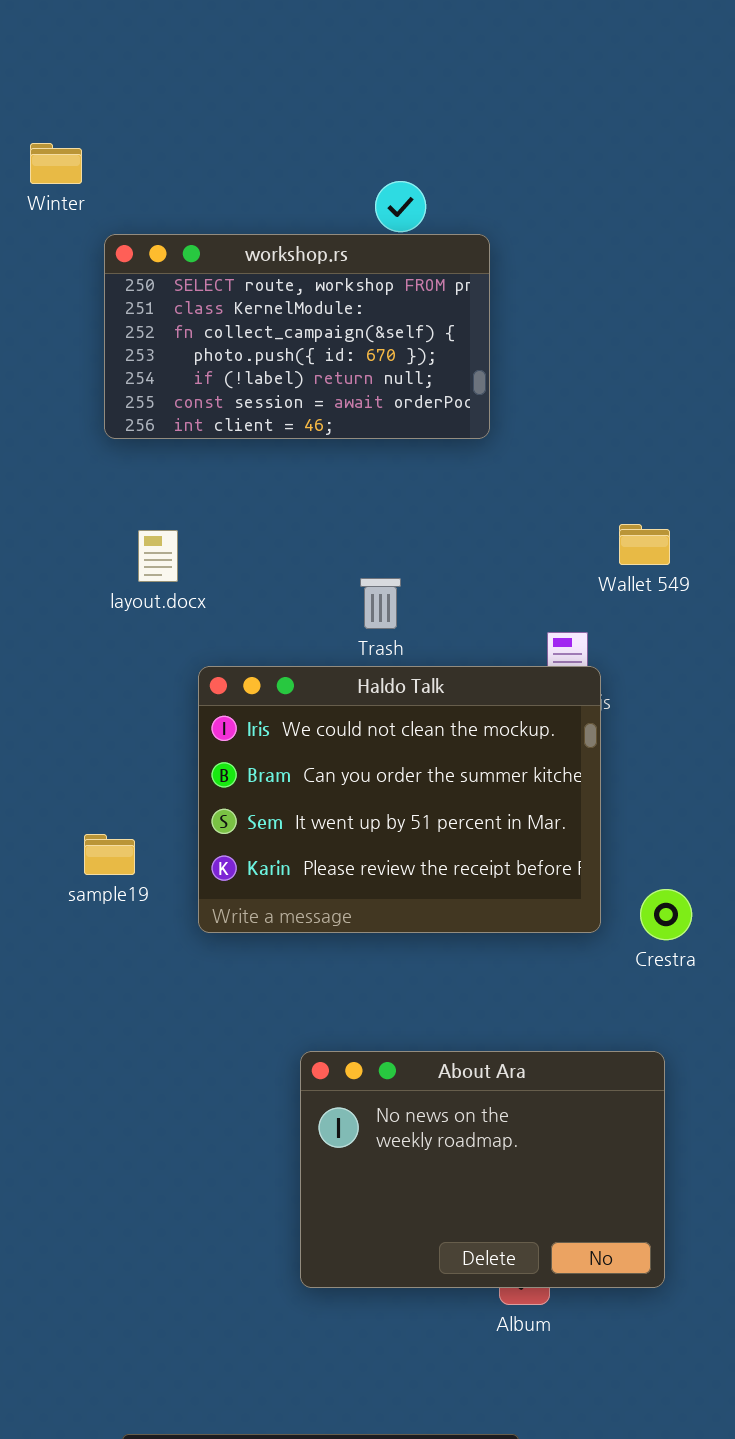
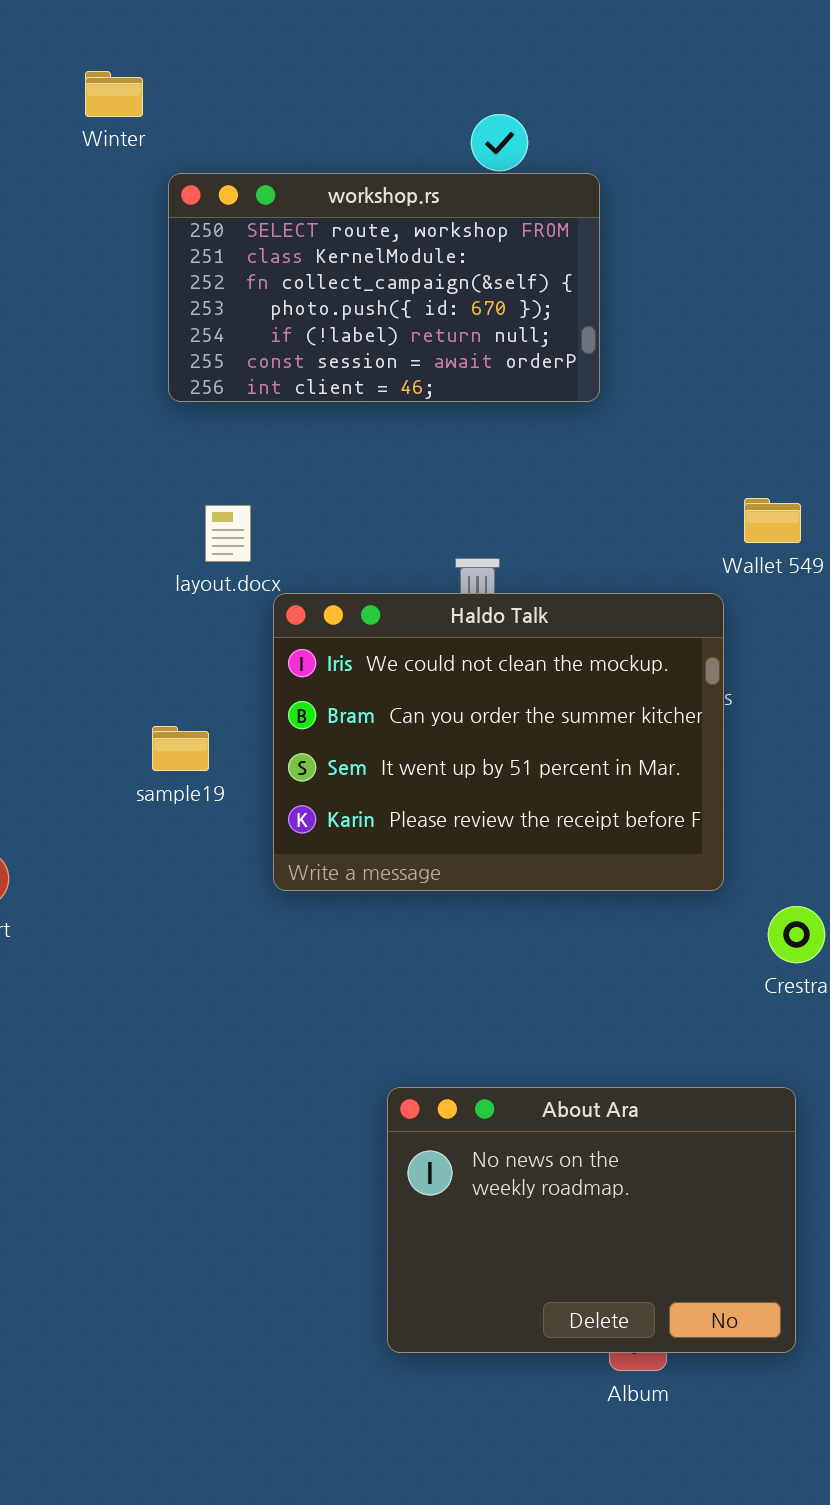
Haldo Talk: [198,666,601,933] -> [273,593,724,891], moved
sample19: [84,834,135,875] -> [152,726,209,771], moved

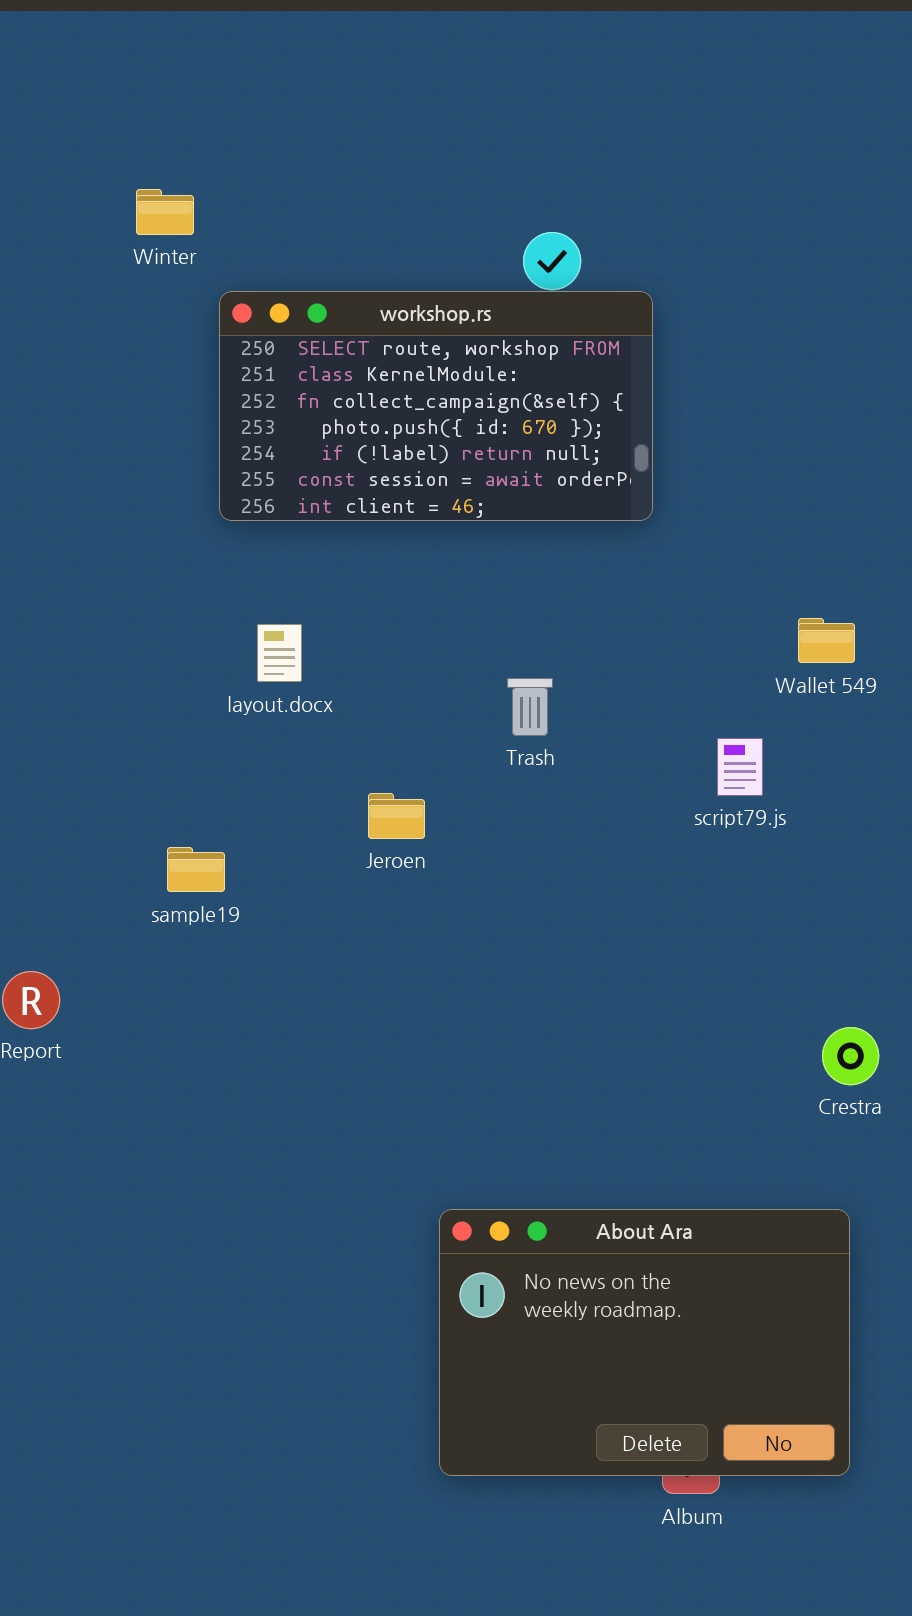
Haldo Talk: [273,593,724,891] -> none, closed
sample19: [152,726,209,771] -> [167,847,225,892], moved

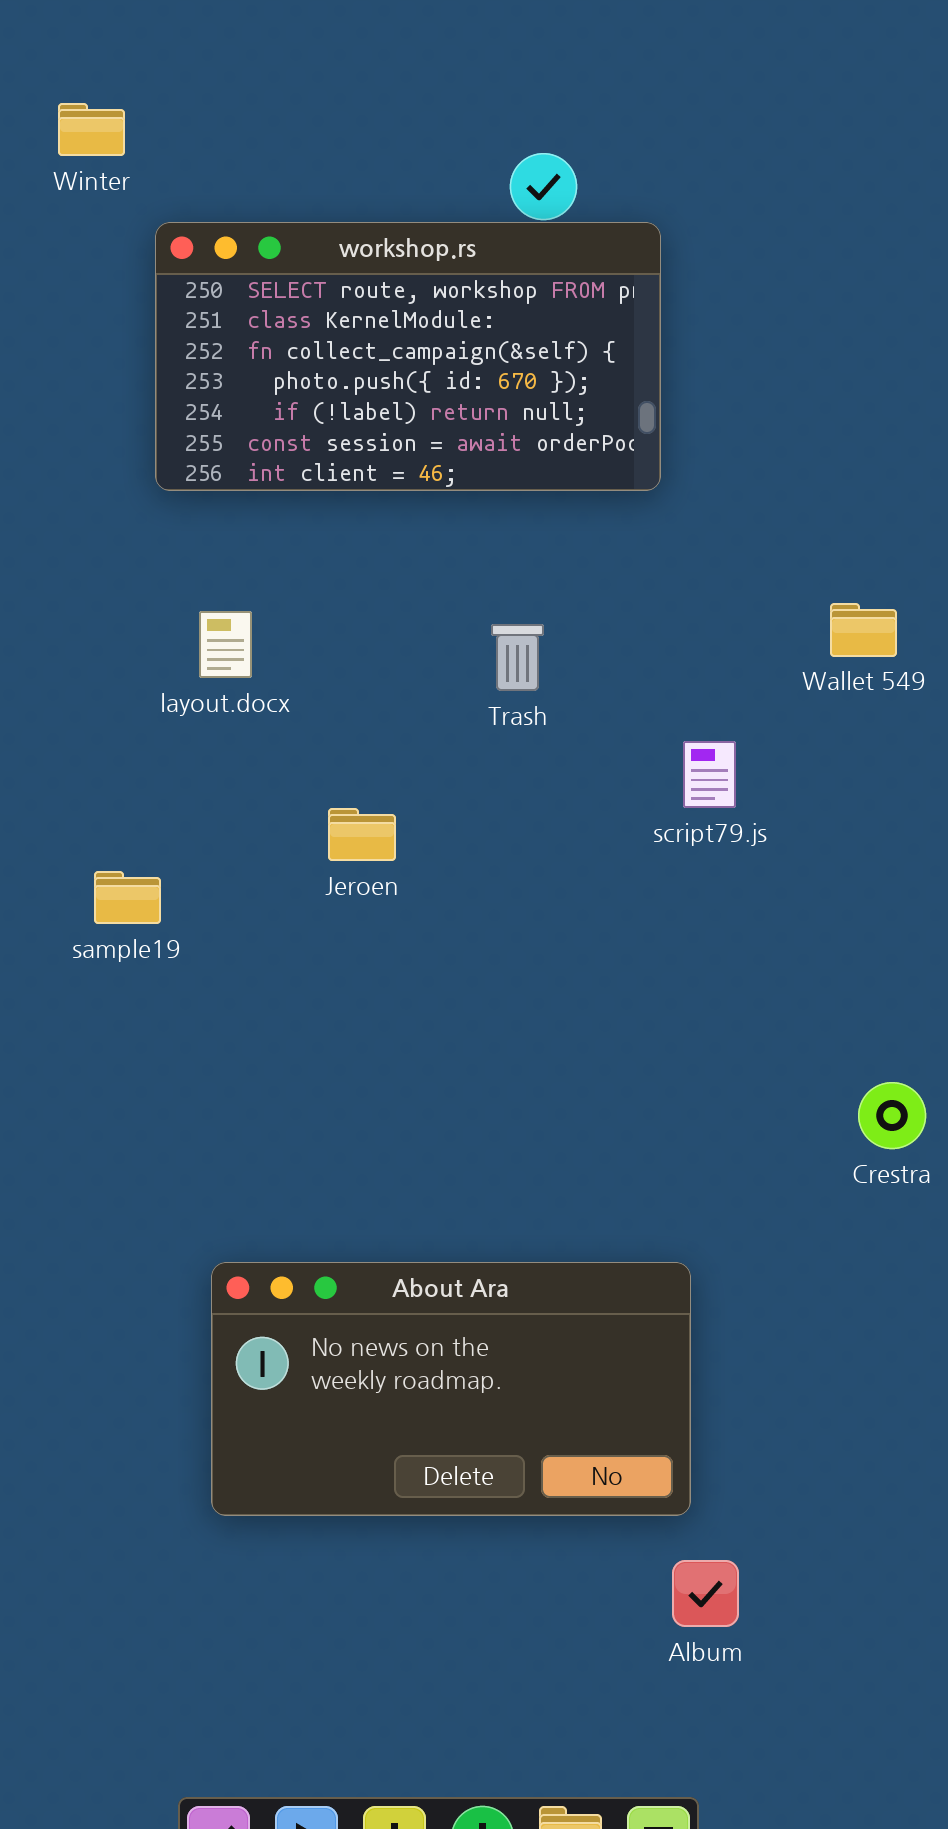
Trash: [507,678,553,736] -> [491,624,544,691], moved
script79.js: [717,738,763,796] -> [683,741,736,808], moved
About Ara: [439,1209,850,1476] -> [211,1262,691,1516], moved, resized

